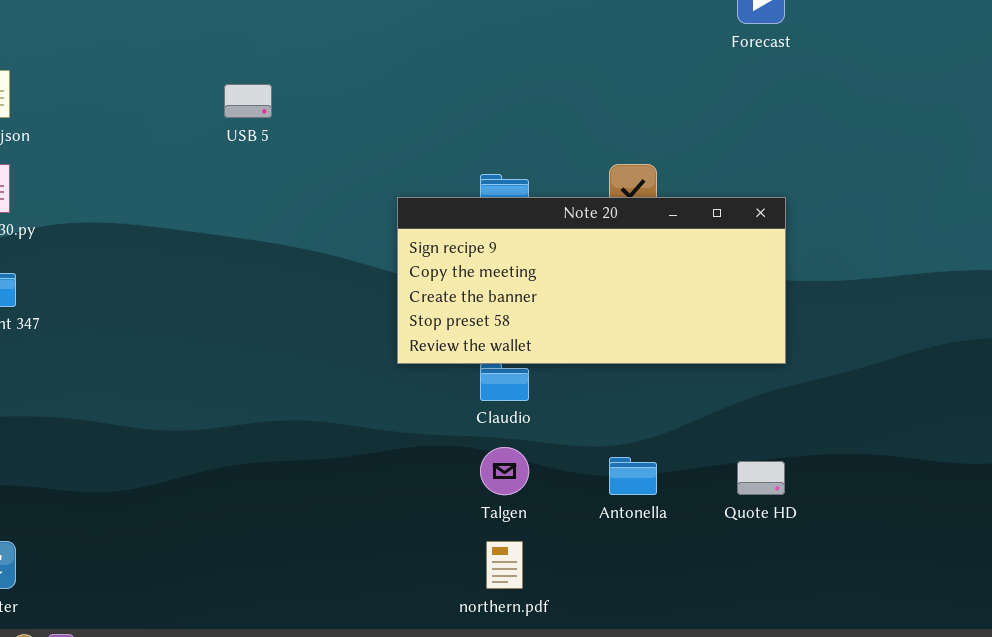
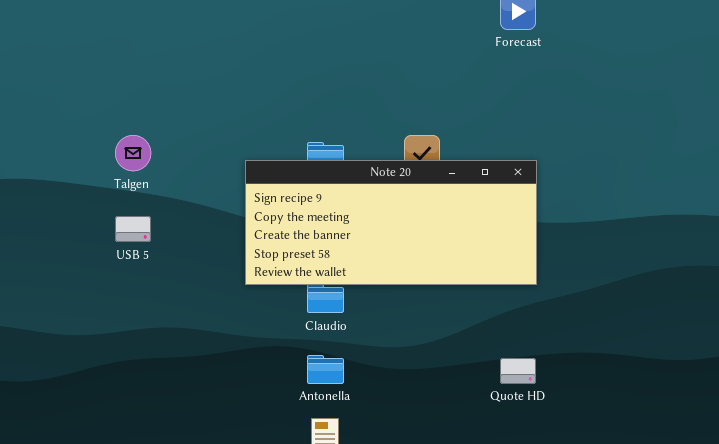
USB 5: [224,84,272,118] -> [115,216,151,242], moved
Talgen: [480,447,529,495] -> [115,135,151,171], moved
Antonella: [609,457,657,495] -> [307,355,344,384], moved

